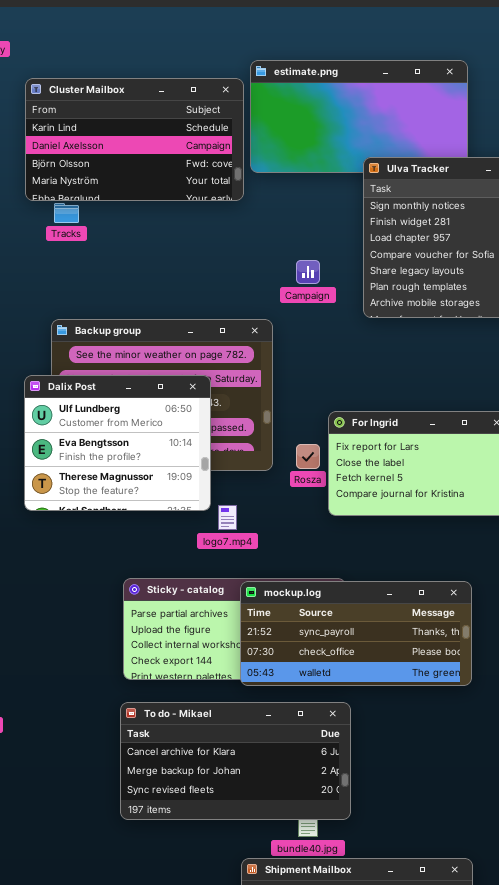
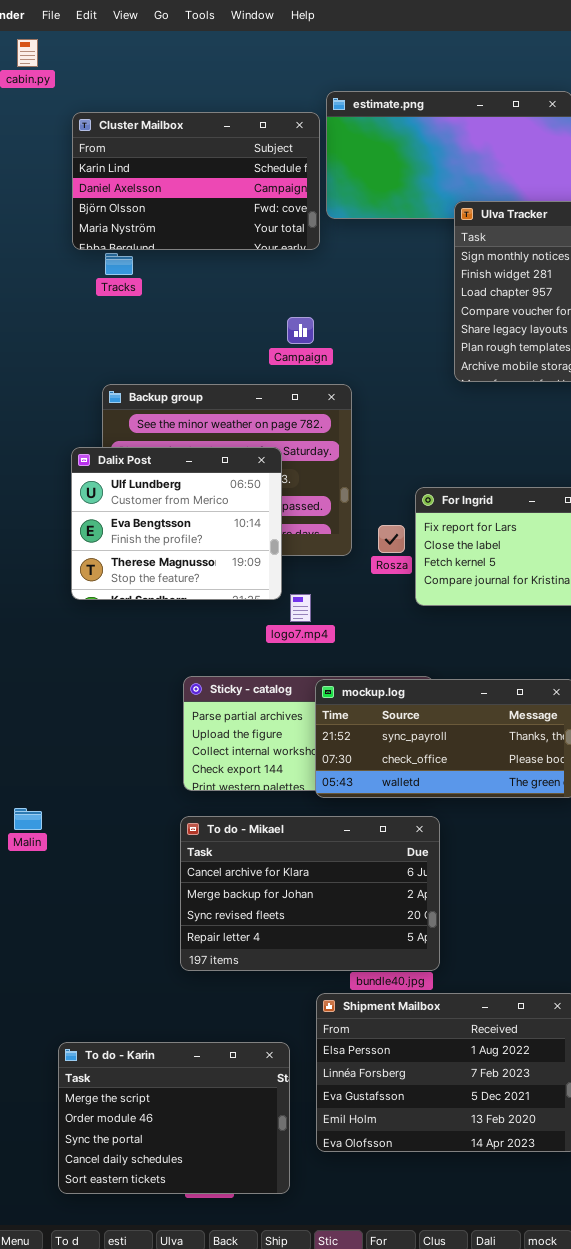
Campaign: [296,260,320,284] -> [287,317,314,344], moved
To do - Mikael: [120,702,351,820] -> [180,816,440,971], resized

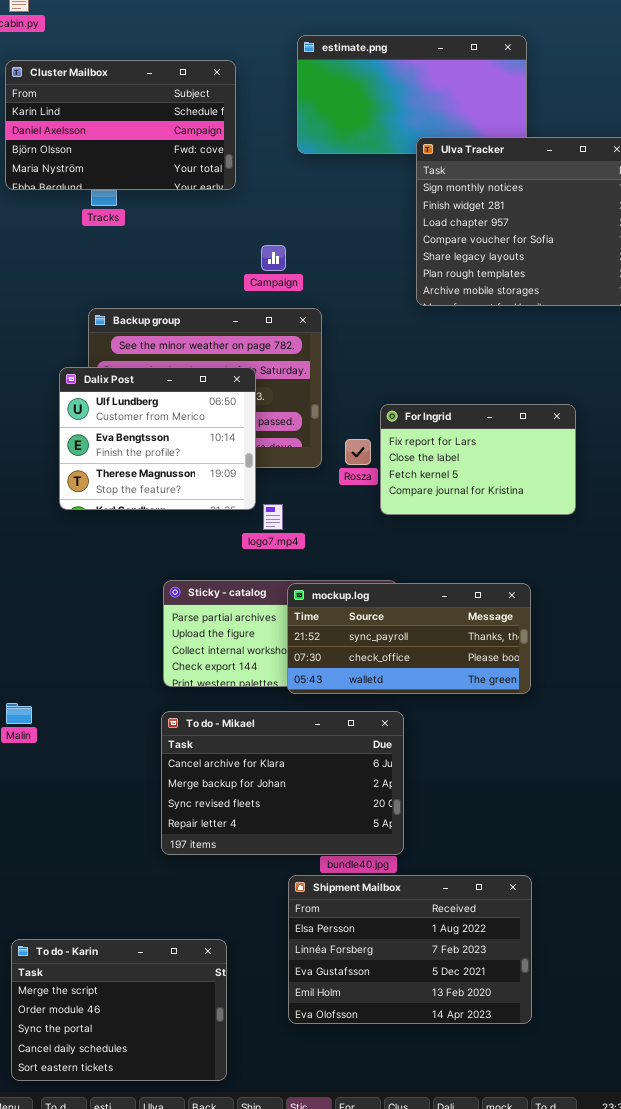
Cluster Mailbox: [72,112,320,250] -> [5,60,236,190], moved
To do - Karin: [58,1042,290,1194] -> [11,939,227,1081], moved

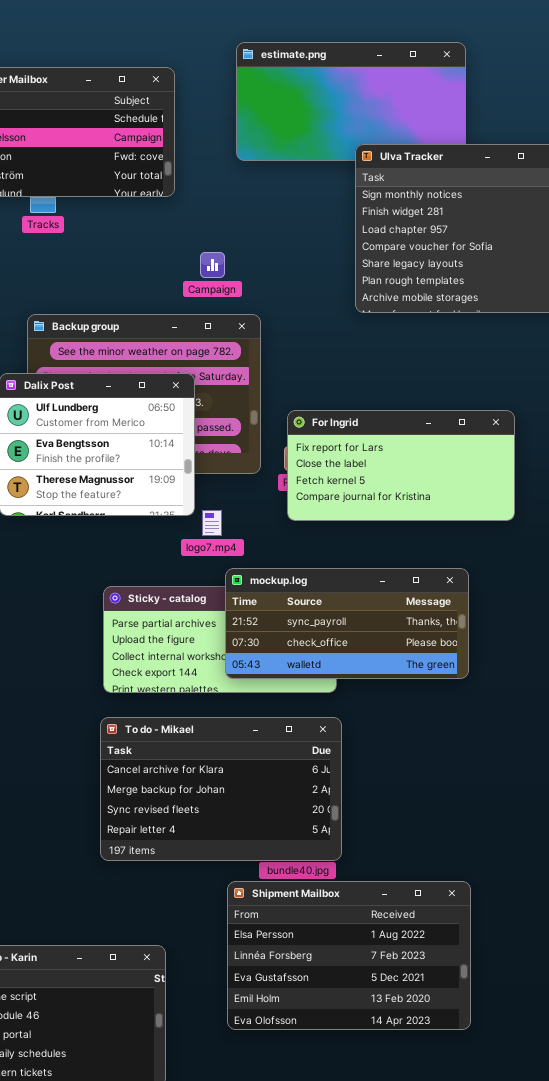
For Ingrid: [380,404,576,515] -> [287,410,515,521], resized
mockup.log: [287,583,531,694] -> [225,568,469,679], moved

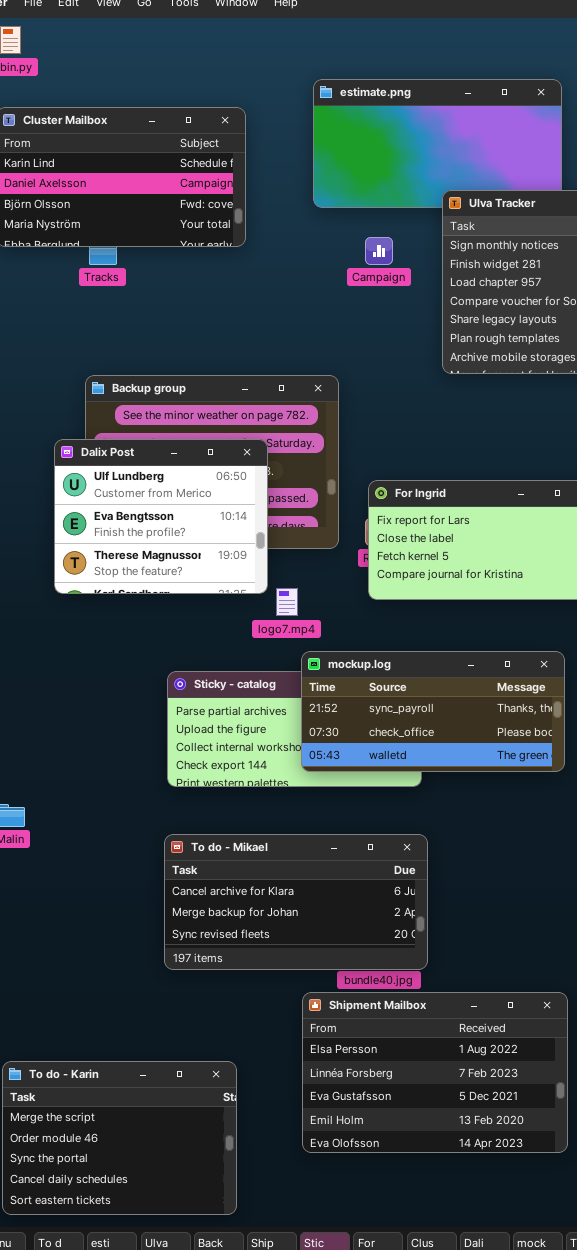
Campaign: [200,252,225,278] -> [365,237,393,265], moved
To do - Mikael: [100,717,342,861] -> [164,834,428,970], resized

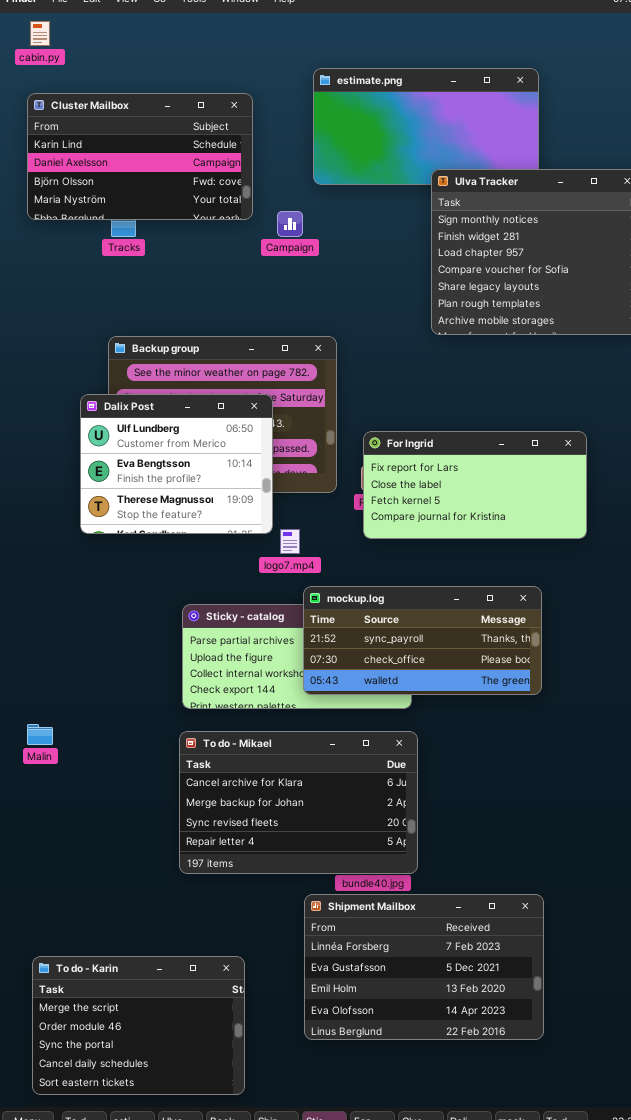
Campaign: [365,237,393,265] -> [277,211,303,237], moved
To do - Mikael: [164,834,428,970] -> [179,731,418,874], resized
Shipment Mailbox: [302,992,568,1153] -> [304,894,544,1040], scrolled down 1 row

